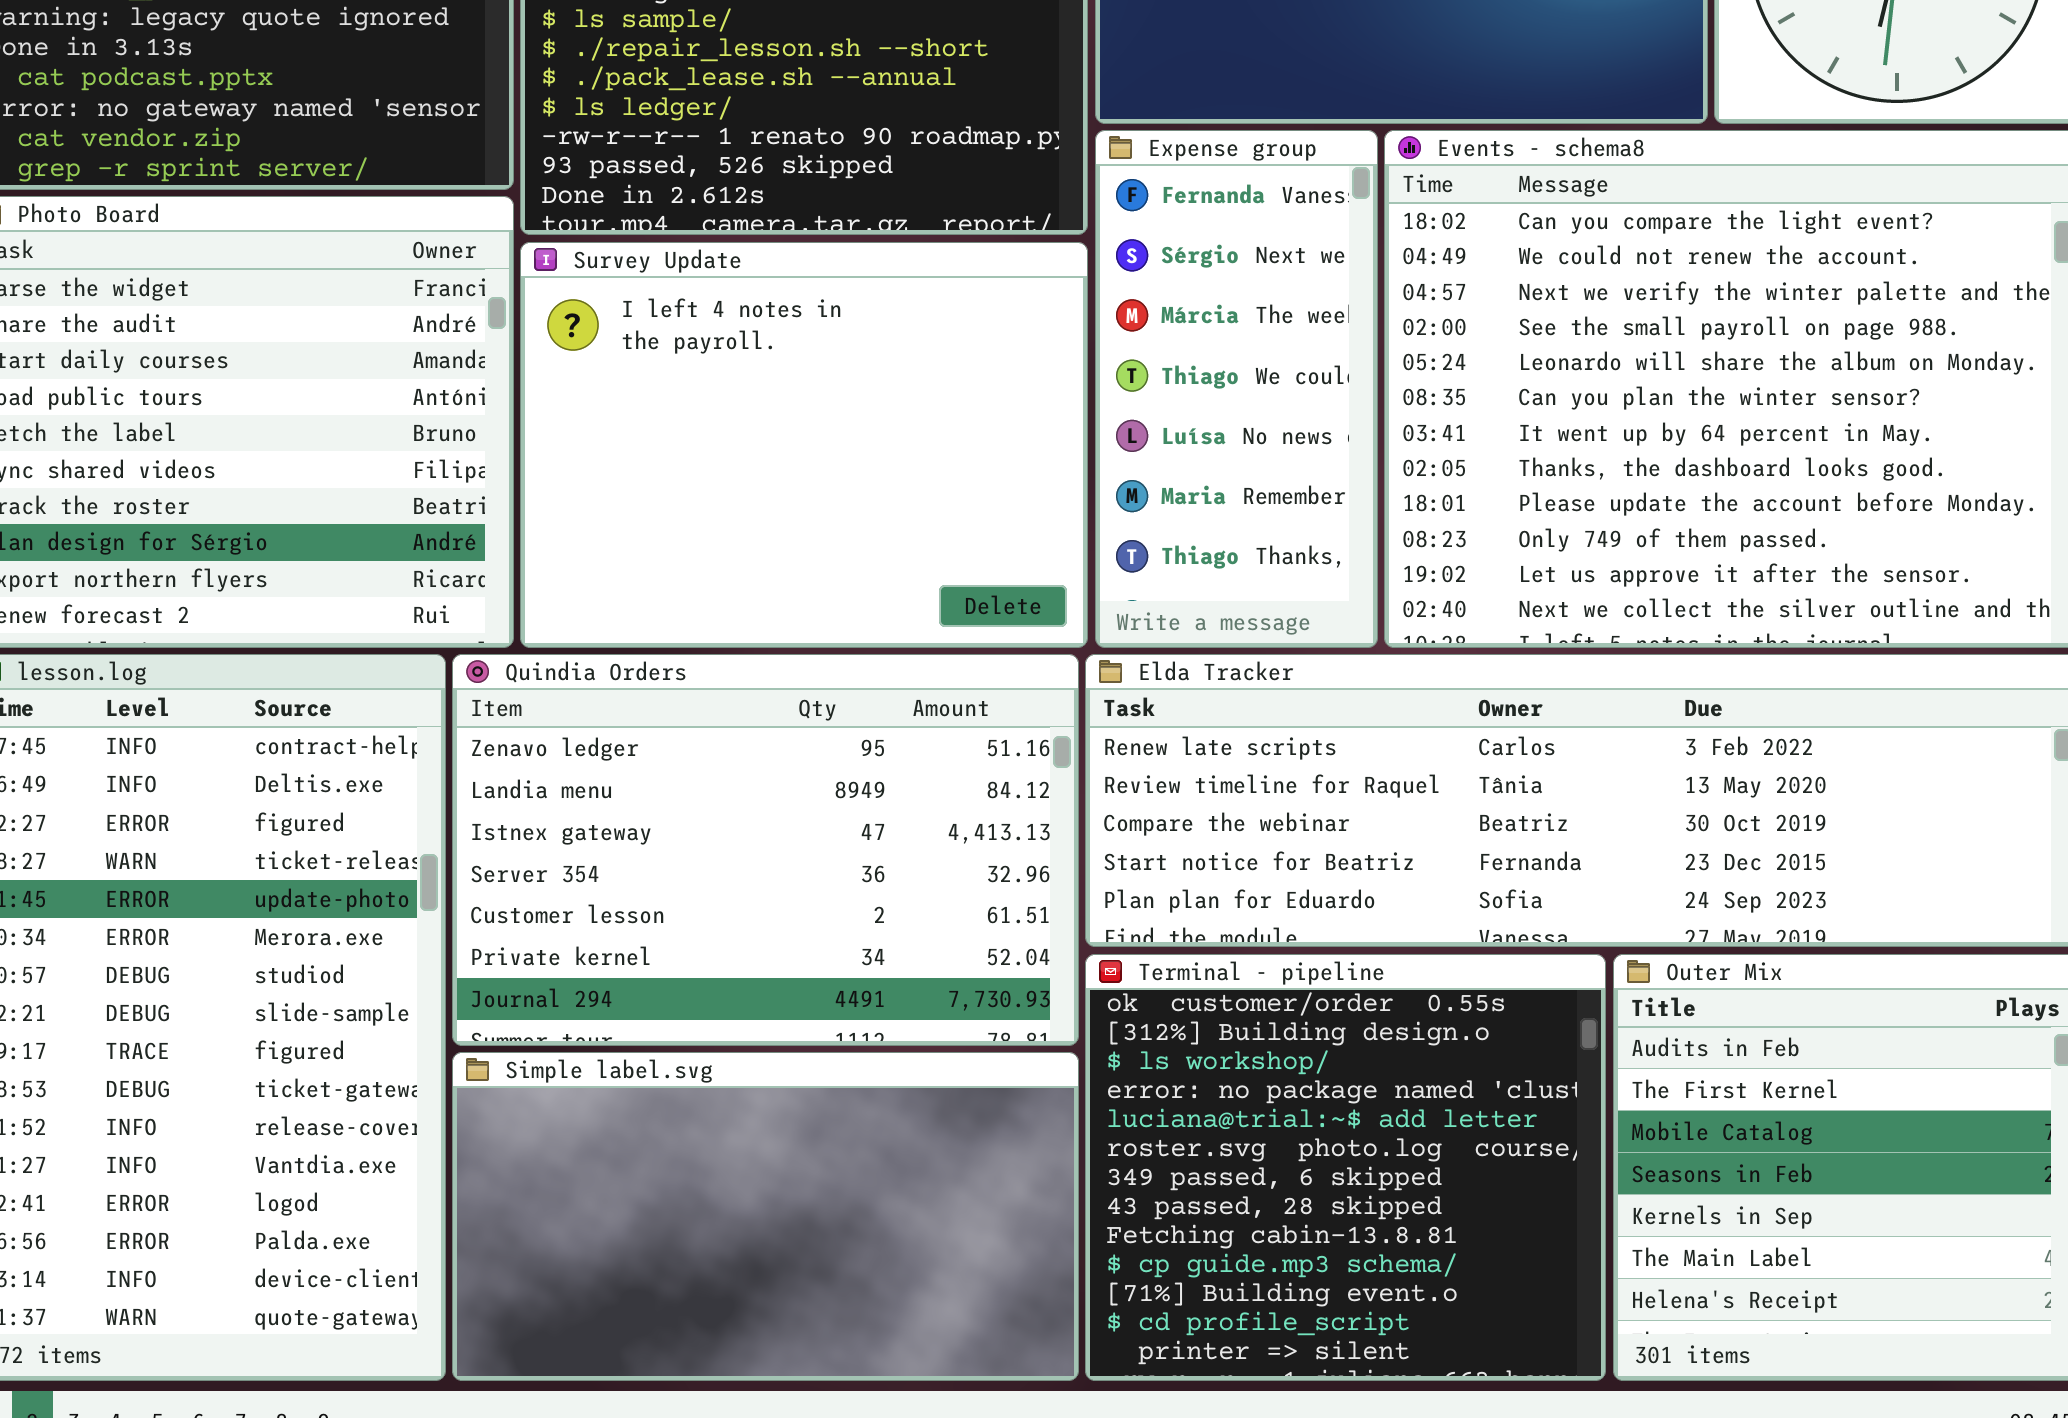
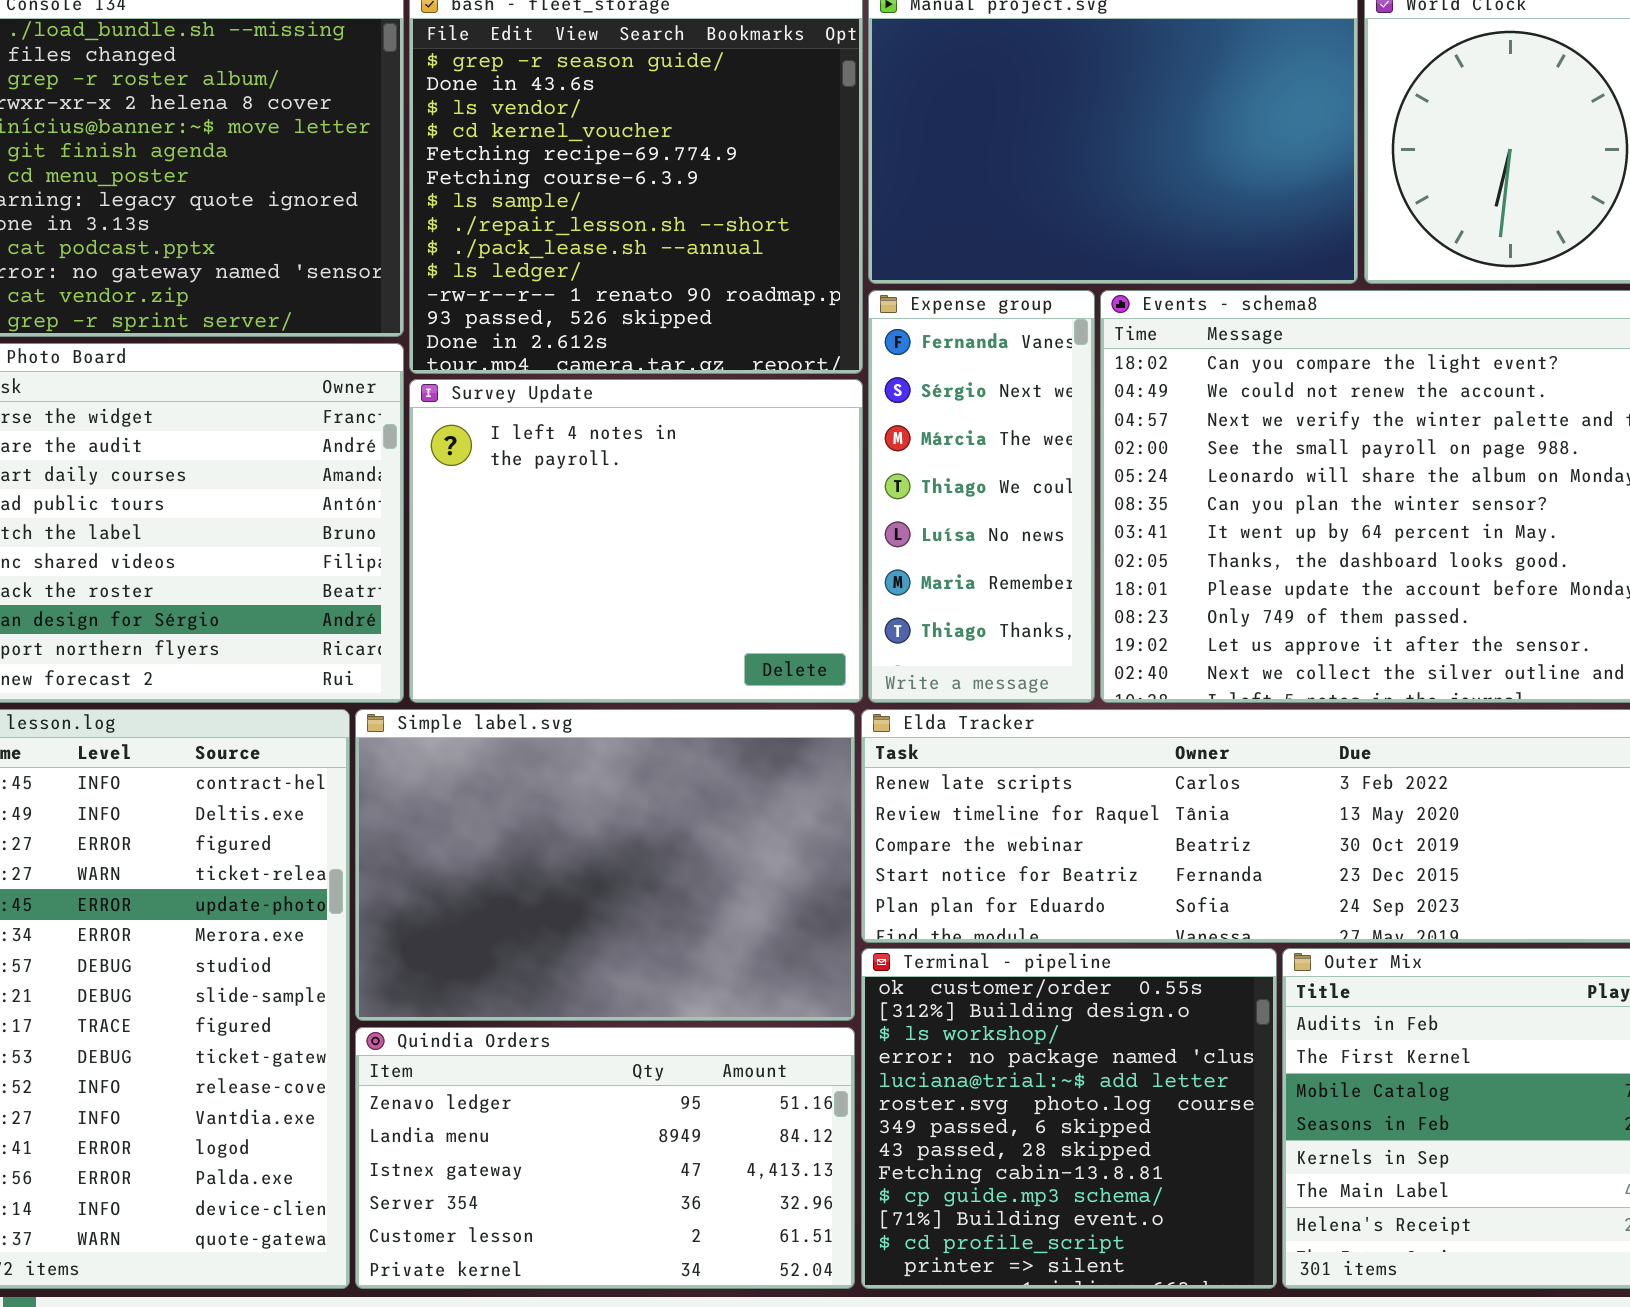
Quindia Orders: [452,654,1079,1046] -> [355,1027,855,1289], moved, resized
Simple label.svg: [452,1052,1079,1381] -> [355,709,855,1021], moved, resized

